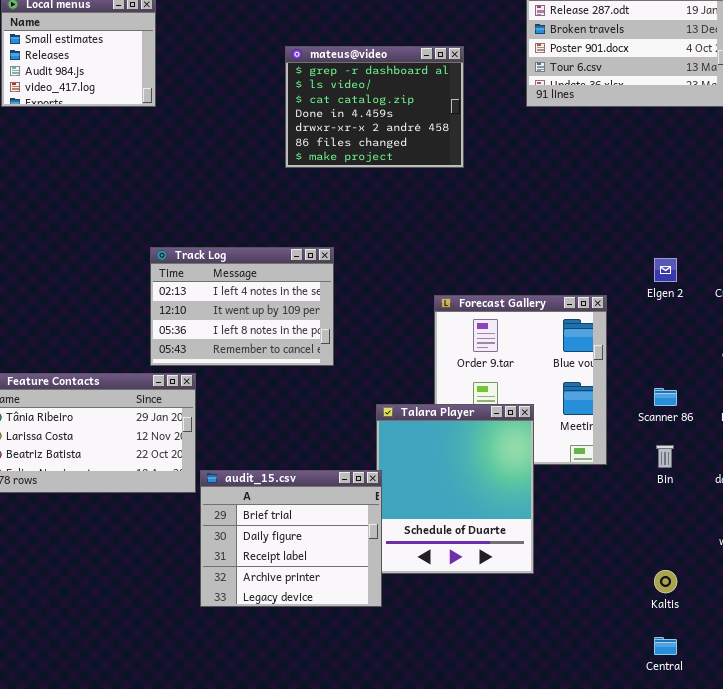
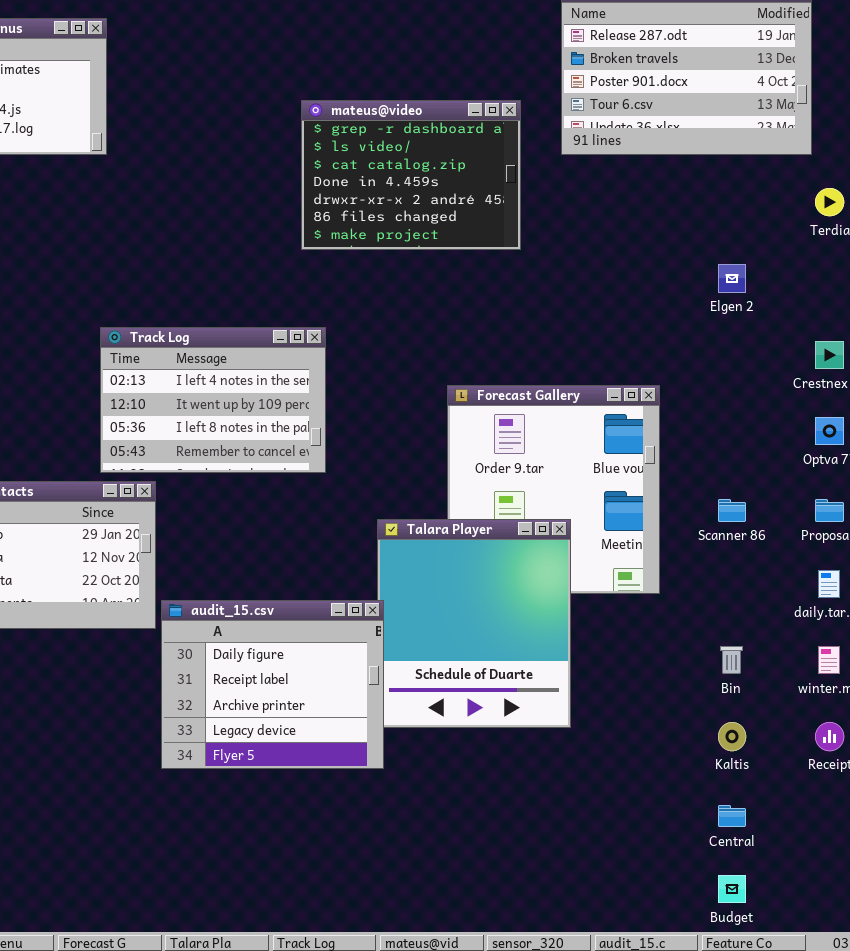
mateus@video: [285,46,464,168] -> [301,100,521,250], moved
Elgen 2: [654,258,677,282] -> [718,264,746,293], moved
Bin: [656,445,674,468] -> [720,646,743,674], moved
audit_15.csv: [200,470,382,607] -> [161,600,384,769], scrolled down 1 row

